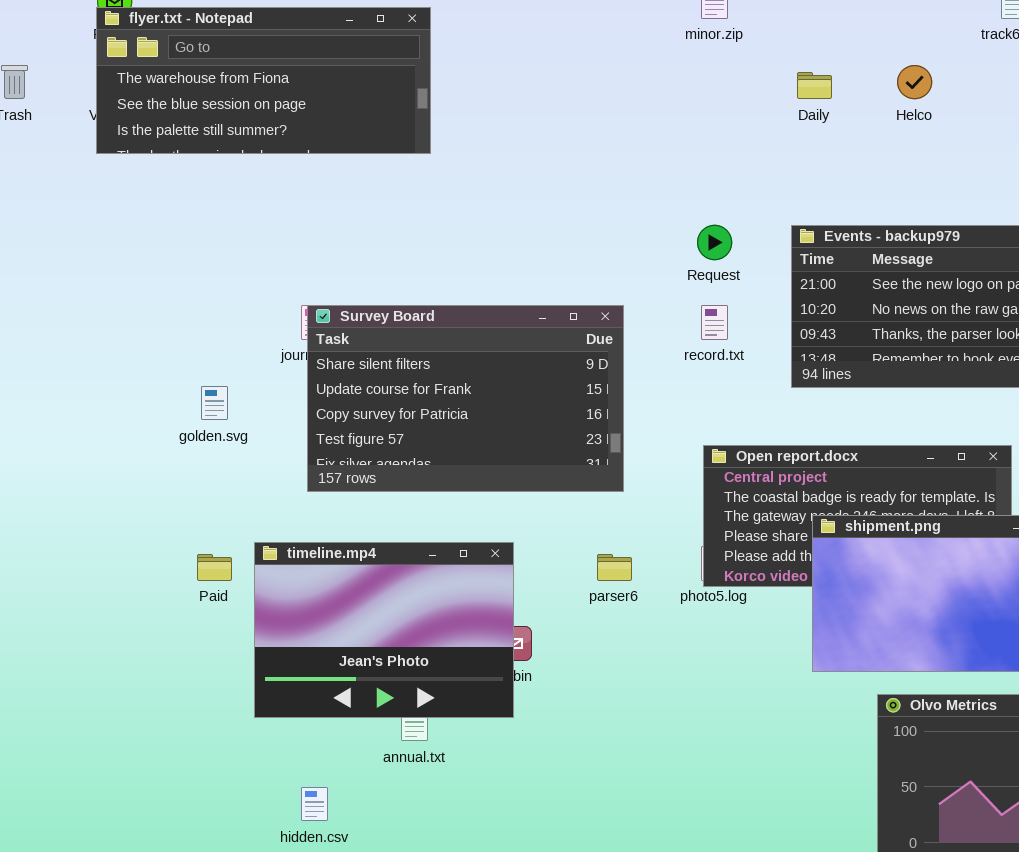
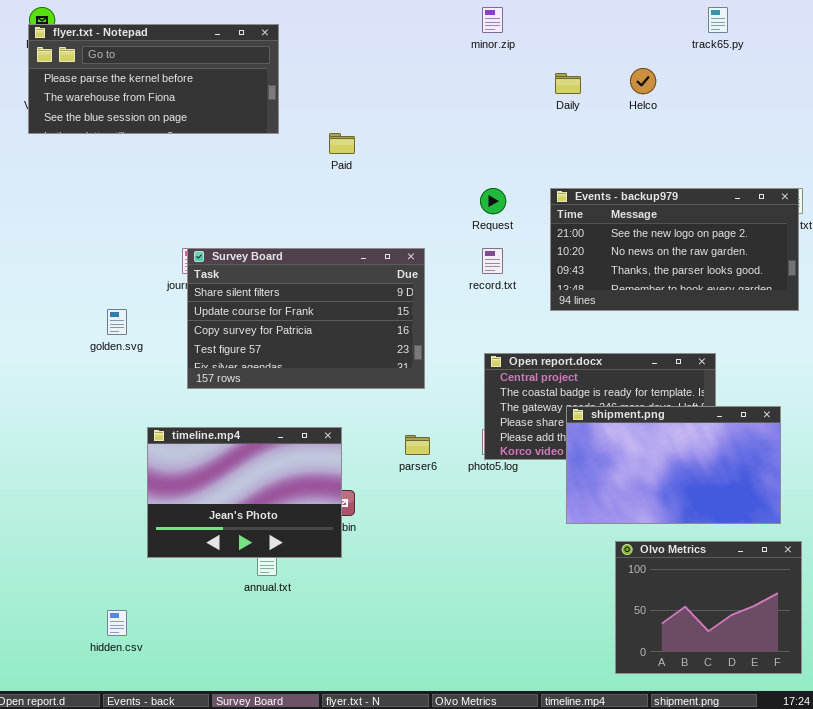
flyer.txt - Notepad: [96,7,431,154] -> [28,24,279,134], scrolled up 1 row
Paid: [197,554,232,581] -> [329,133,355,154], moved
hidden.csv: [301,787,328,821] -> [107,610,127,636], moved

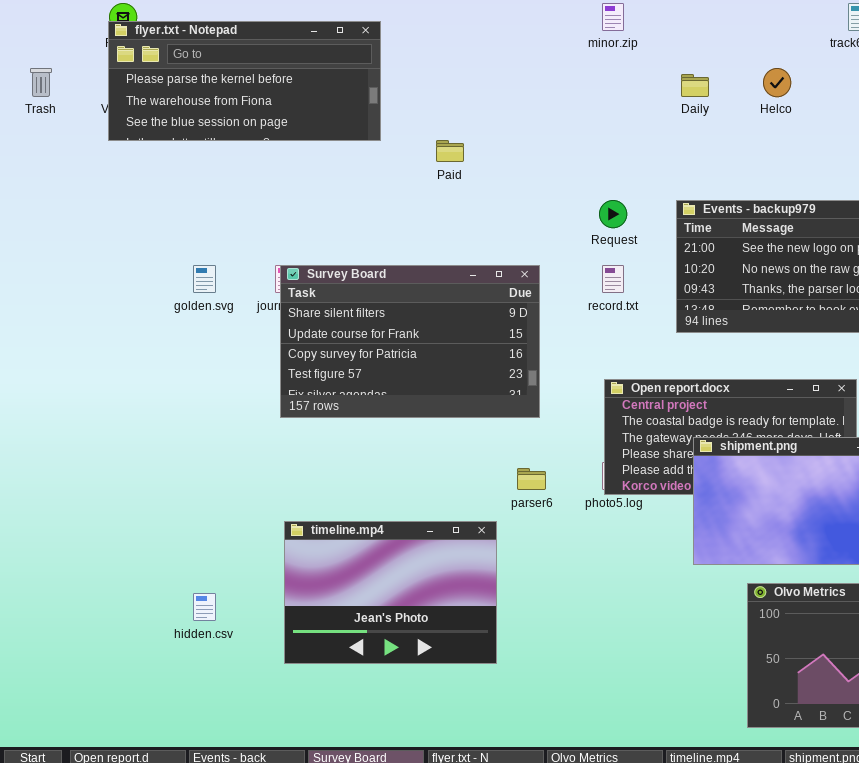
golden.svg: [107,309,127,335] -> [193,265,216,293], moved
timeline.mp4: [147,427,342,558] -> [284,521,497,664], moved
hidden.csv: [107,610,127,636] -> [193,593,216,621], moved

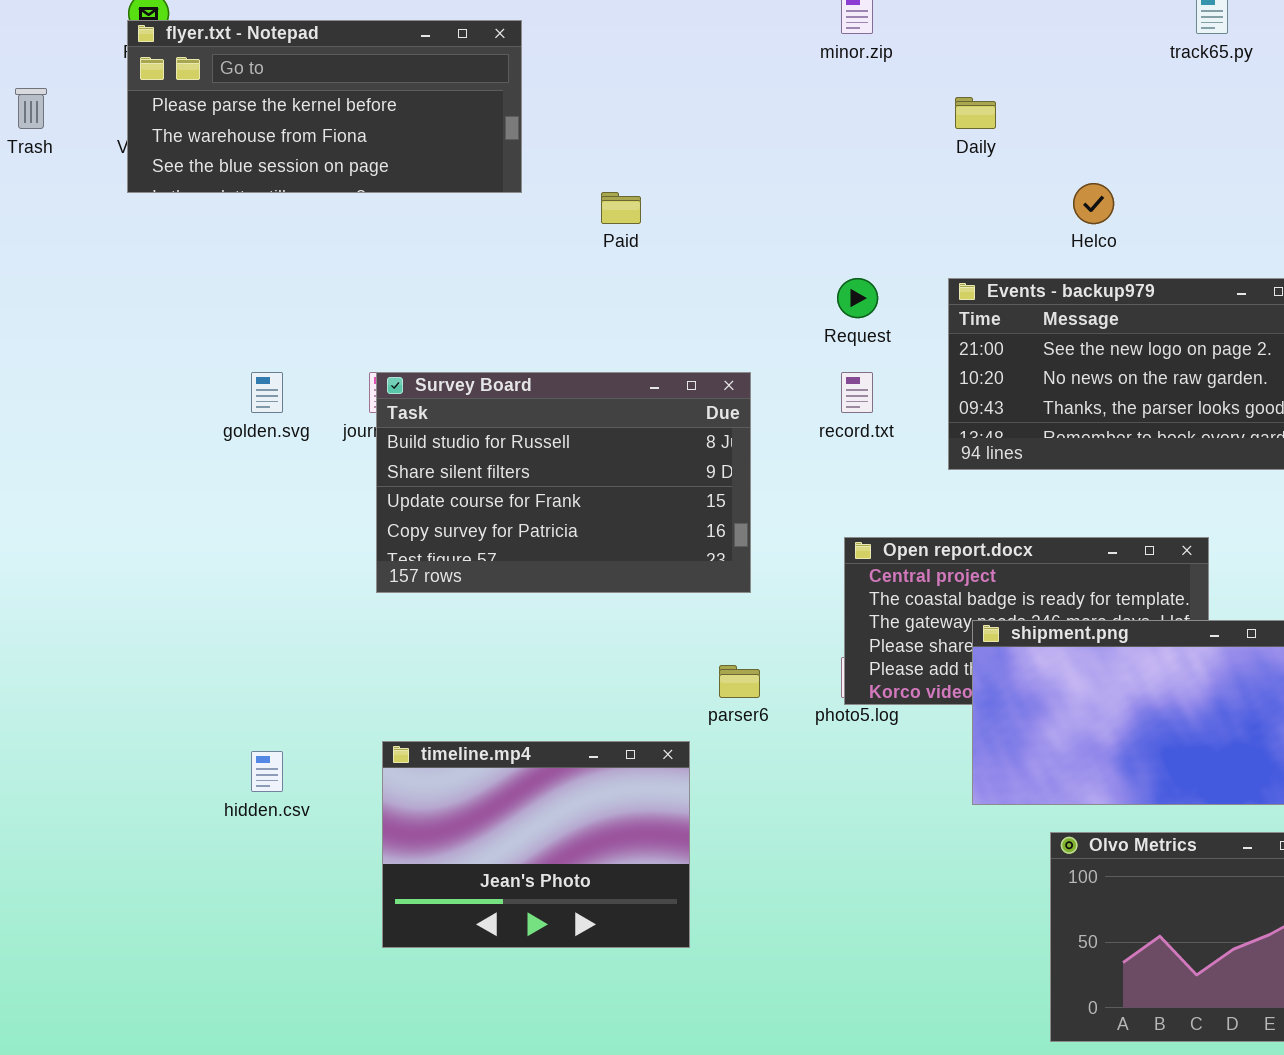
Helco: [763,68,791,97] -> [1073,183,1114,224], moved
Survey Board: [280,265,540,418] -> [376,372,751,593], scrolled up 1 row
hidden.csv: [193,593,216,621] -> [251,751,283,792], moved

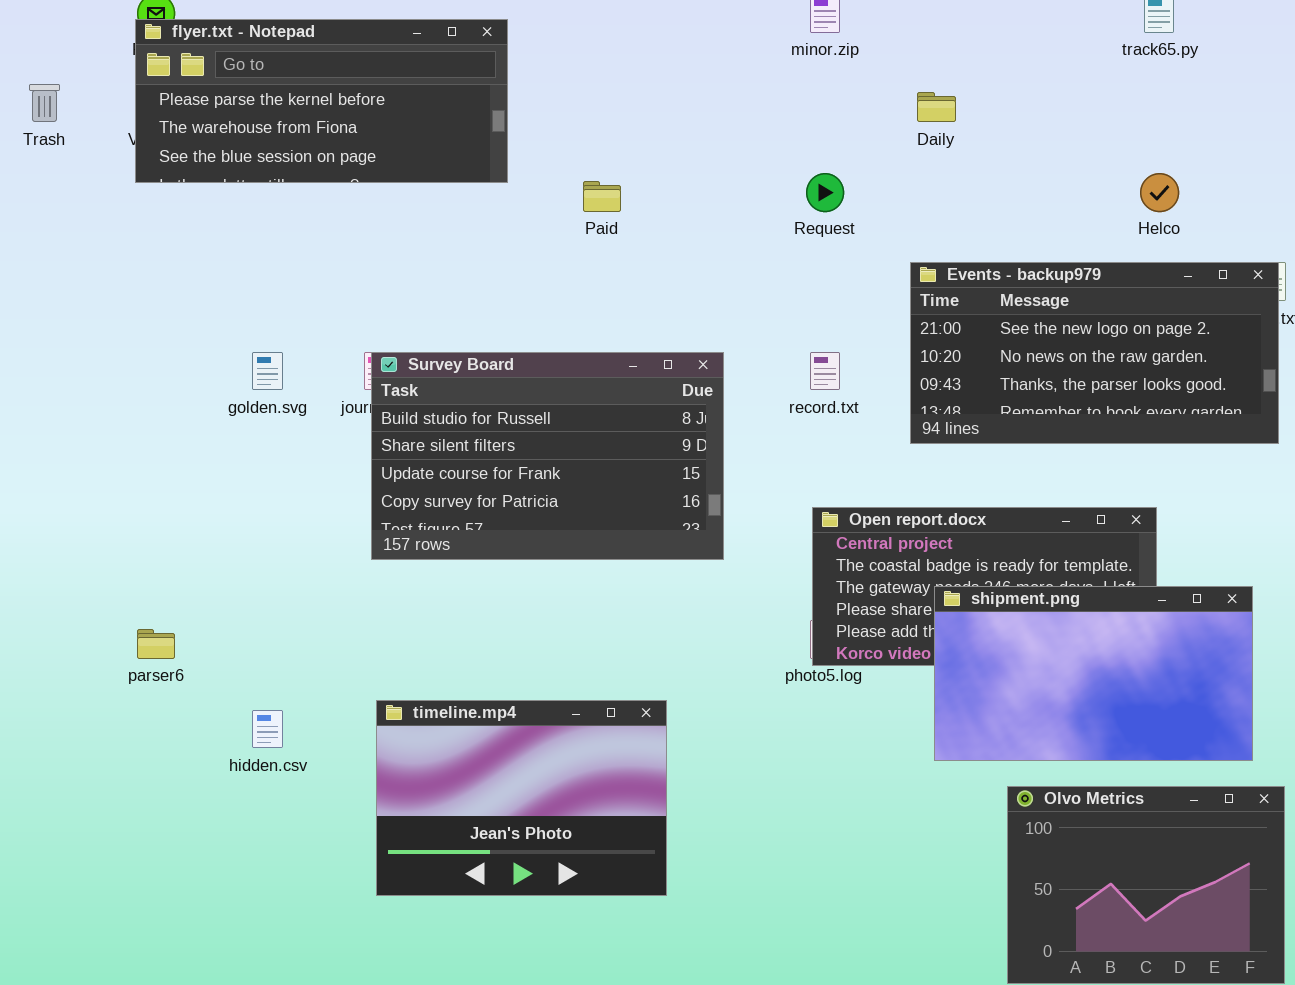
Helco: [1073,183,1114,224] -> [1140,173,1179,212], moved
Request: [837,278,878,318] -> [806,173,844,212], moved
parser6: [719,665,760,698] -> [137,629,175,659], moved

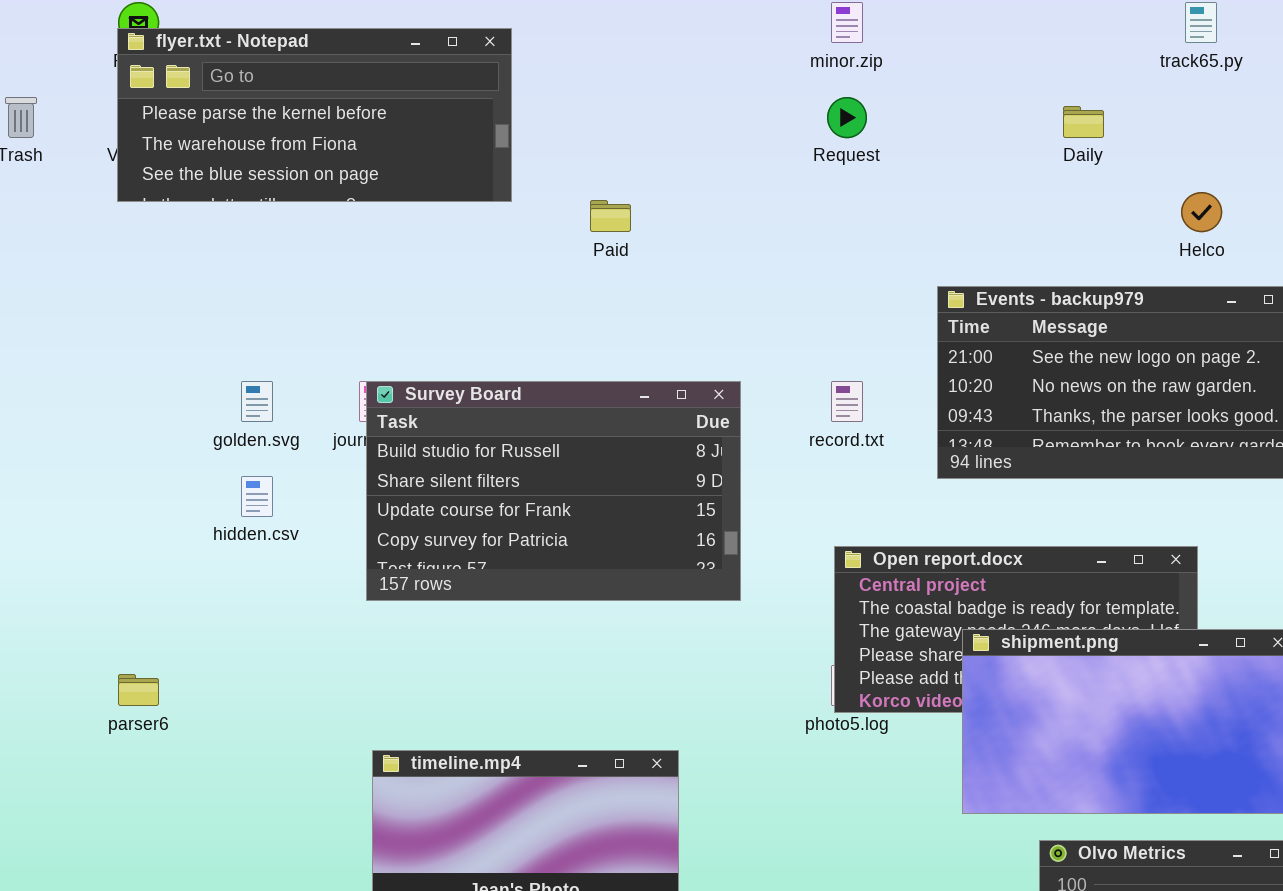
Daily: [917,92,956,122] -> [1063,106,1104,138], moved
Request: [806,173,844,212] -> [827,97,867,138], moved
hidden.csv: [252,710,283,748] -> [241,476,273,517], moved

